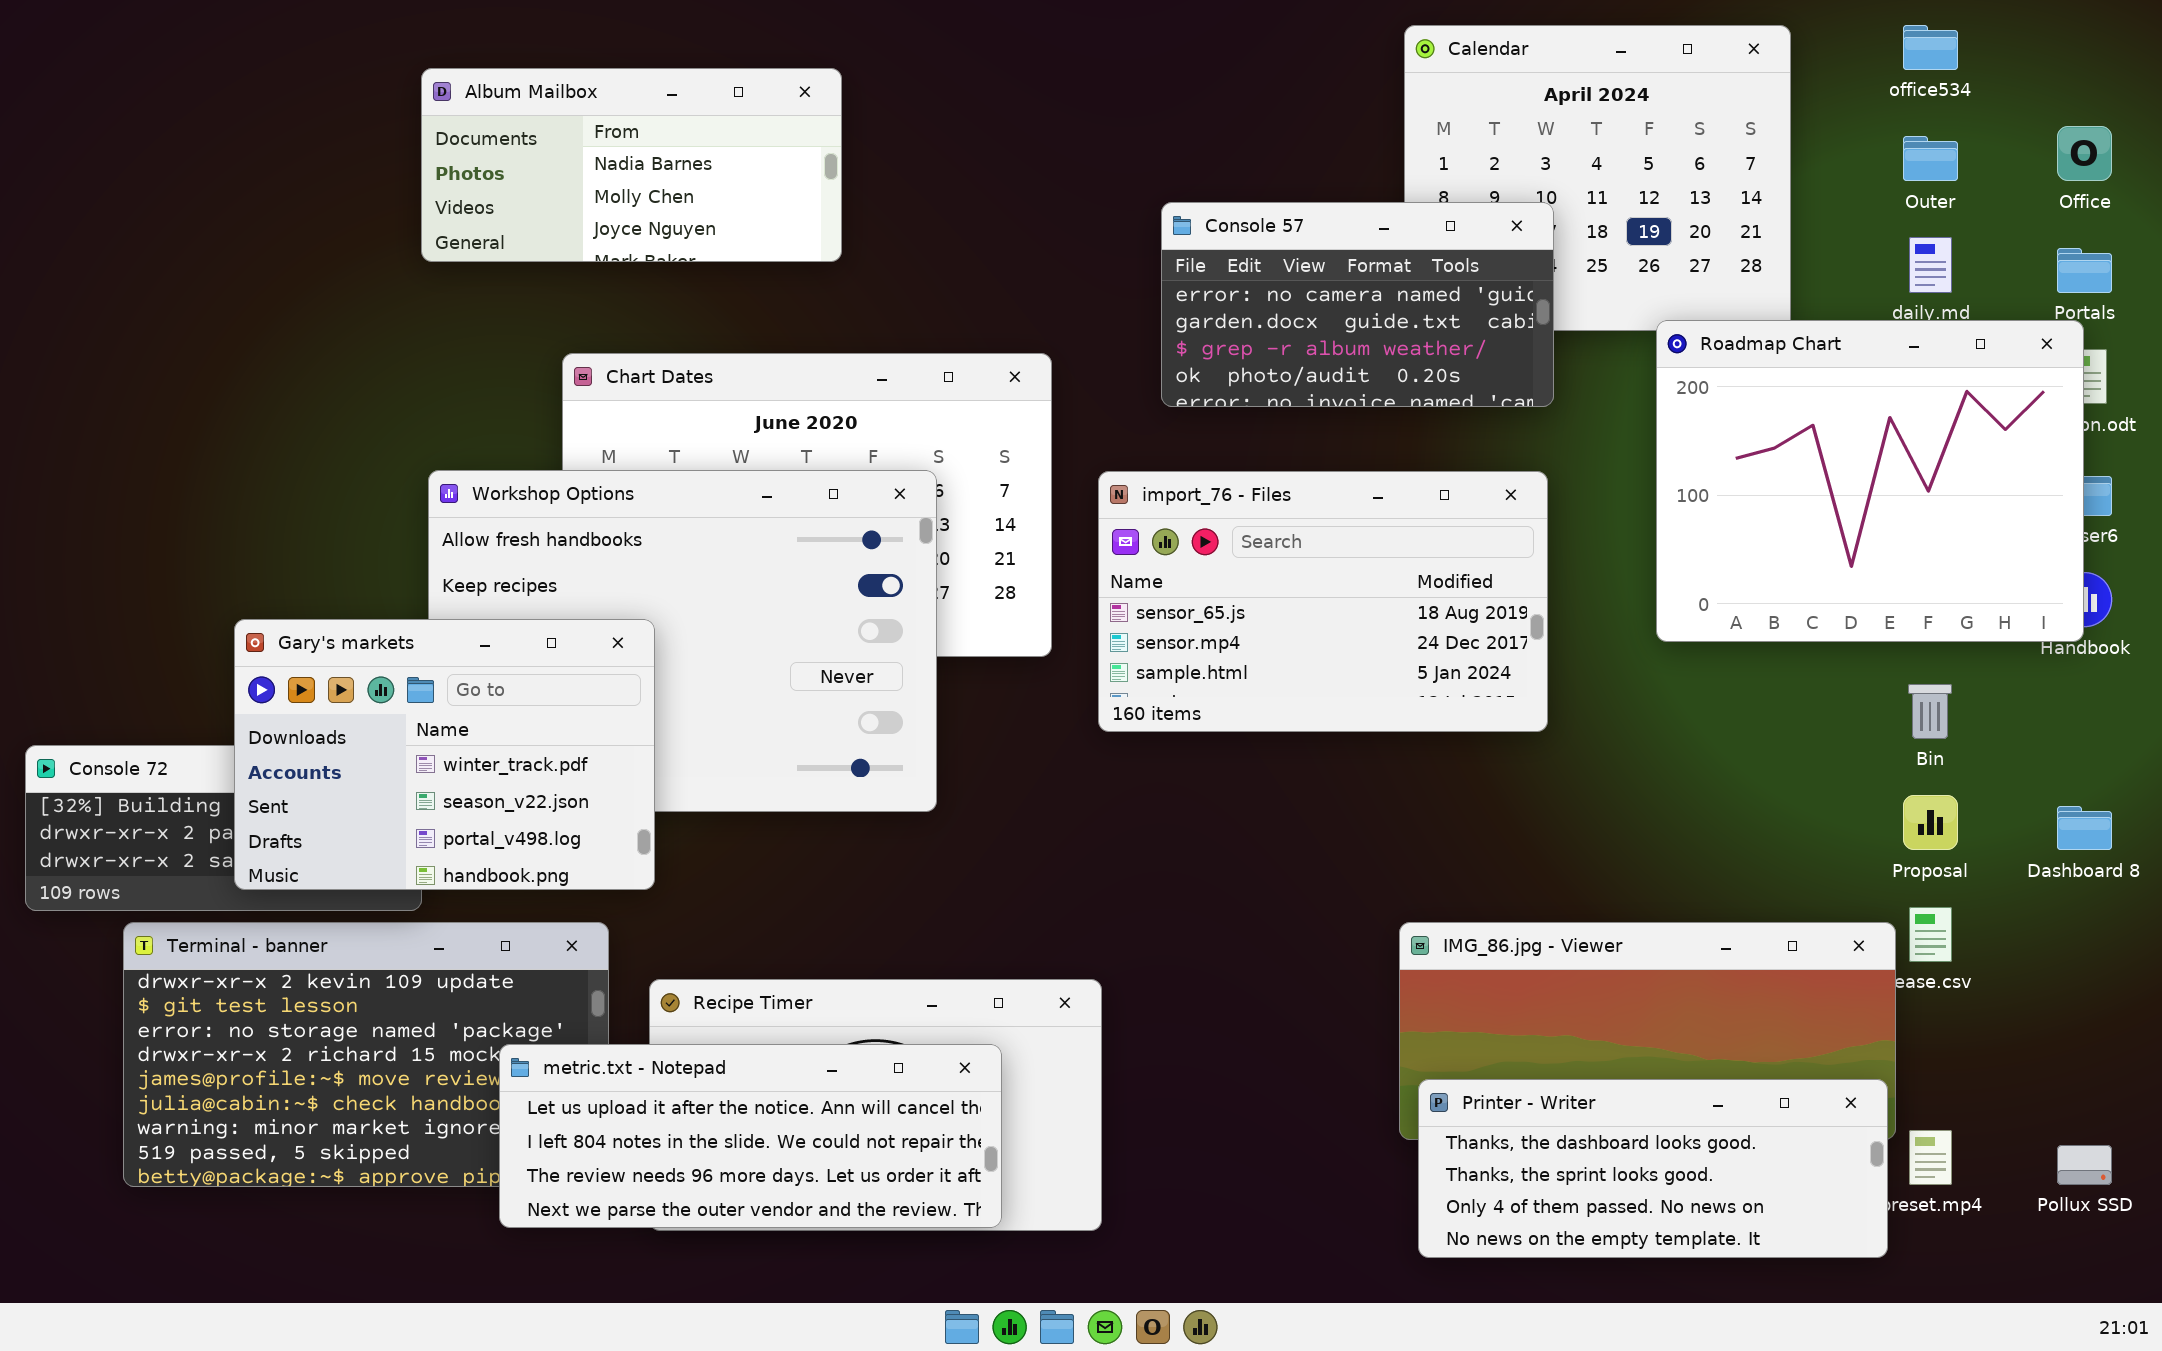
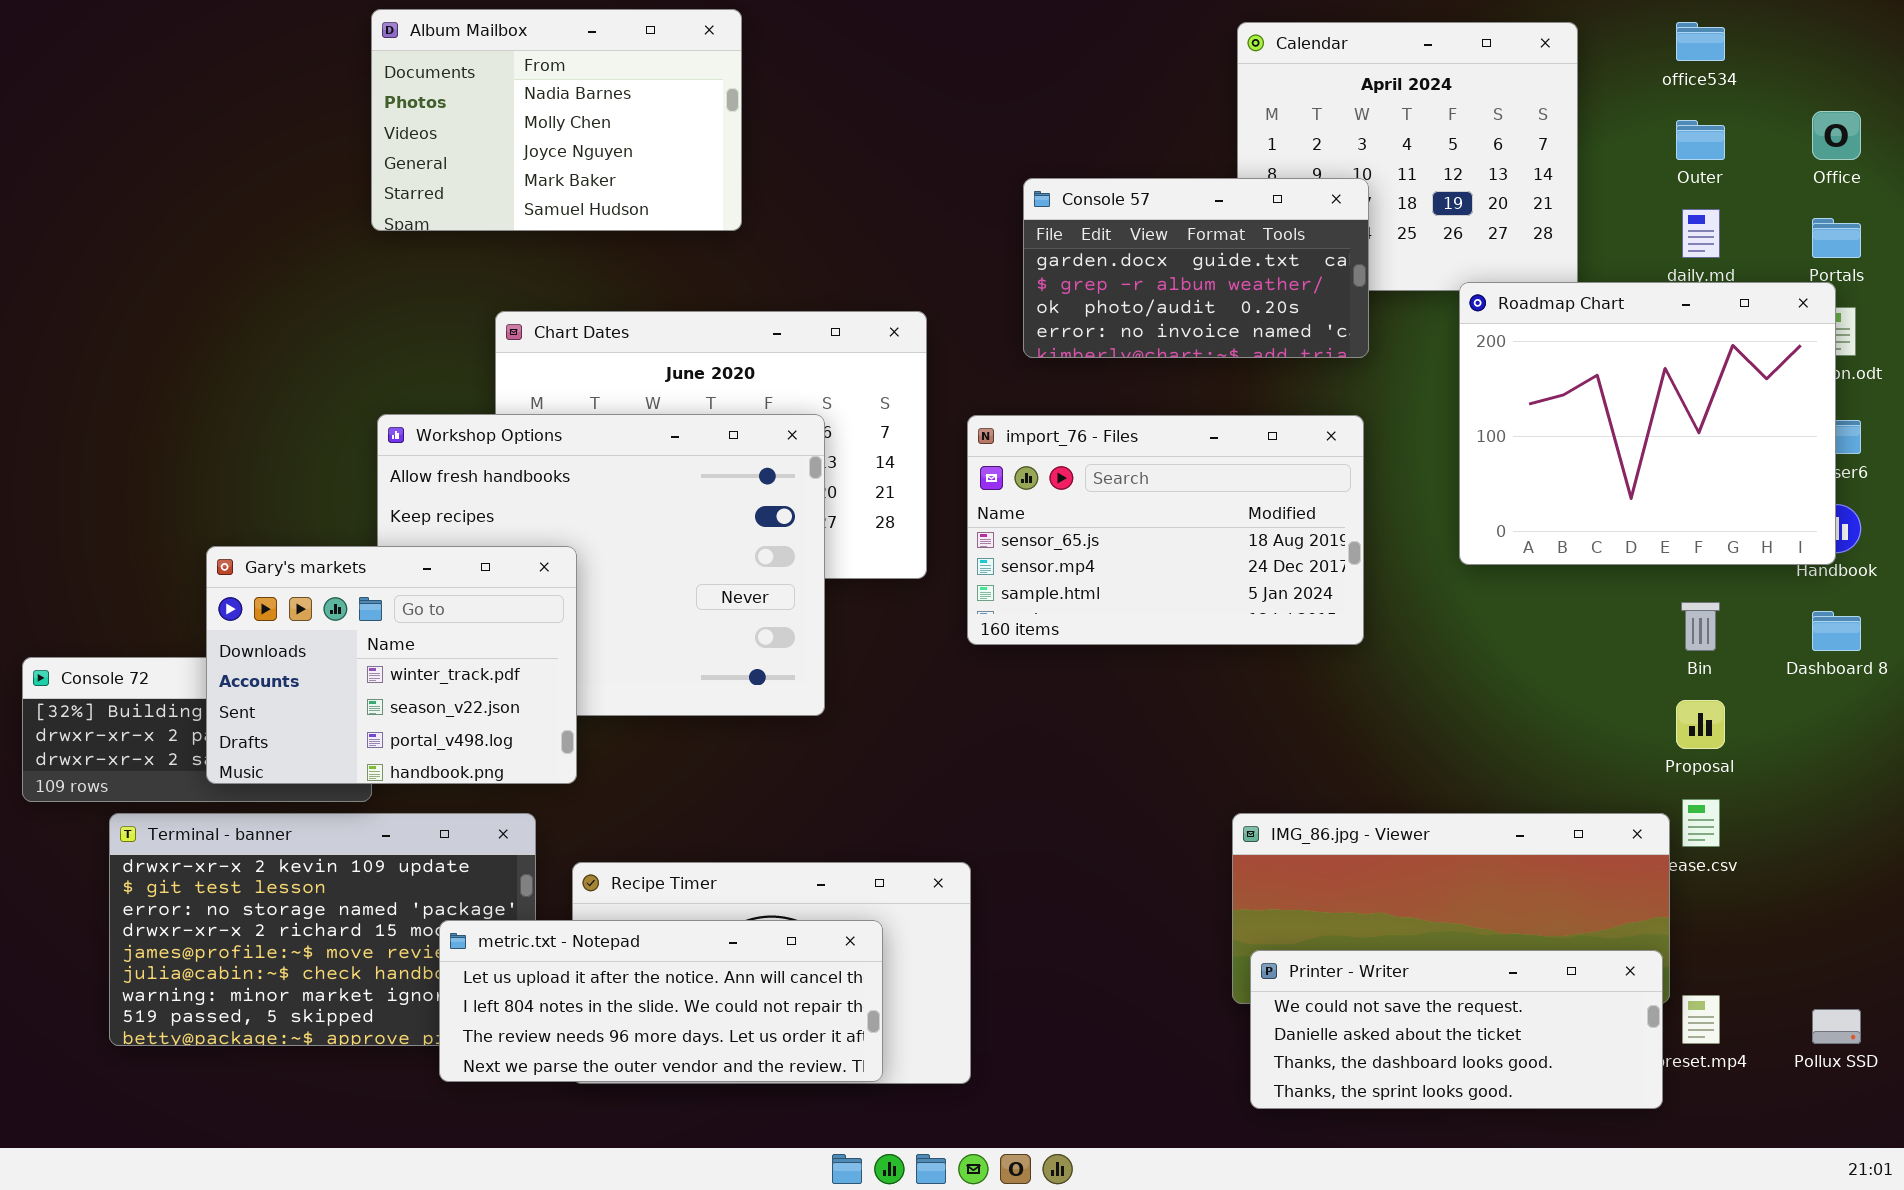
Album Mailbox: [421,68,842,262] -> [371,9,742,231], resized
Console 57: [1161,202,1554,407] -> [1023,178,1369,358], scrolled down 1 row
Dashboard 8: [2057,806,2112,850] -> [1812,611,1861,651], moved
Printer - Writer: [1418,1079,1888,1258] -> [1250,950,1663,1109], scrolled up 2 rows

